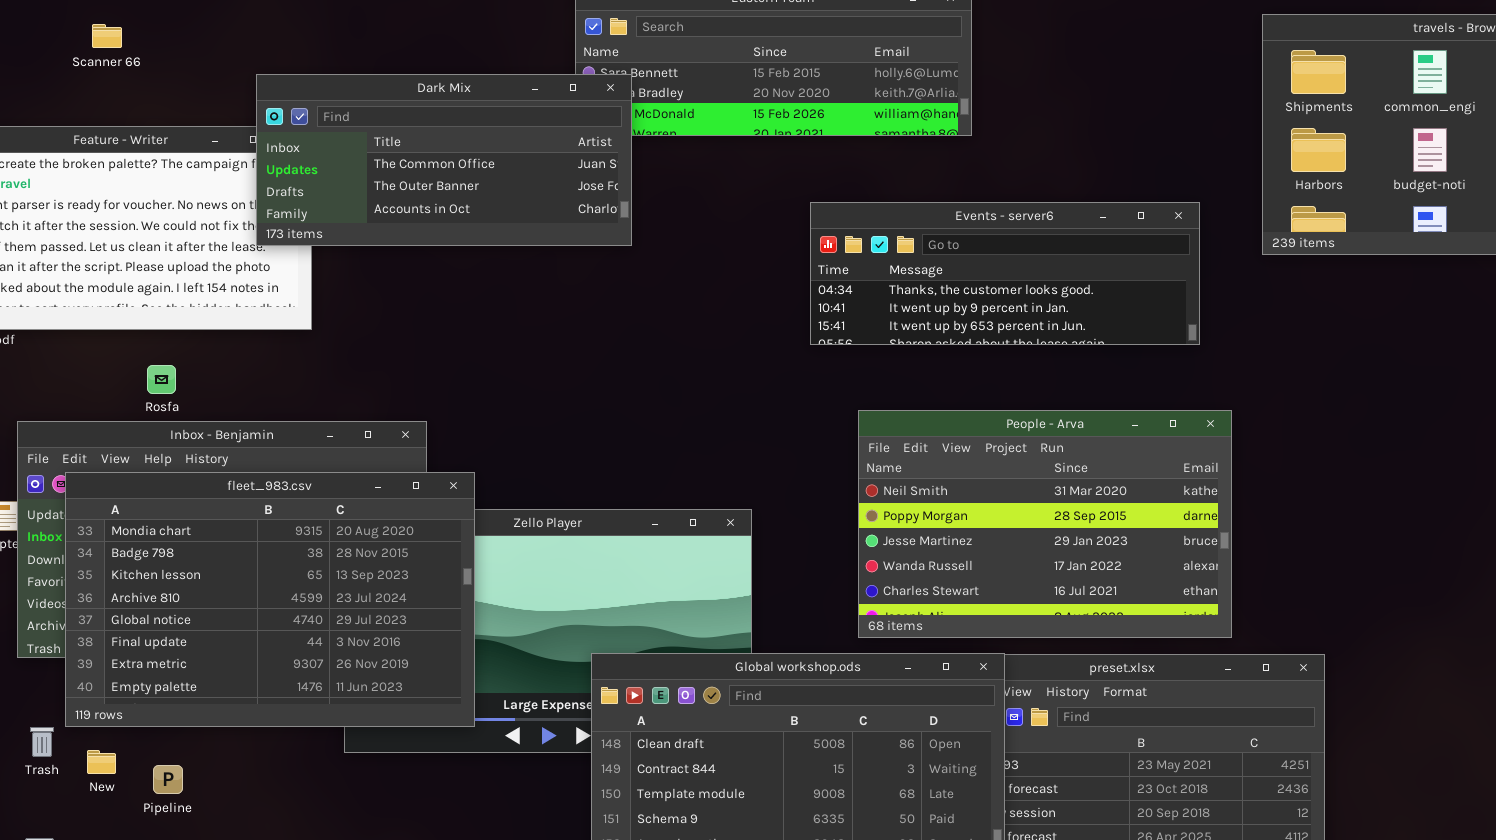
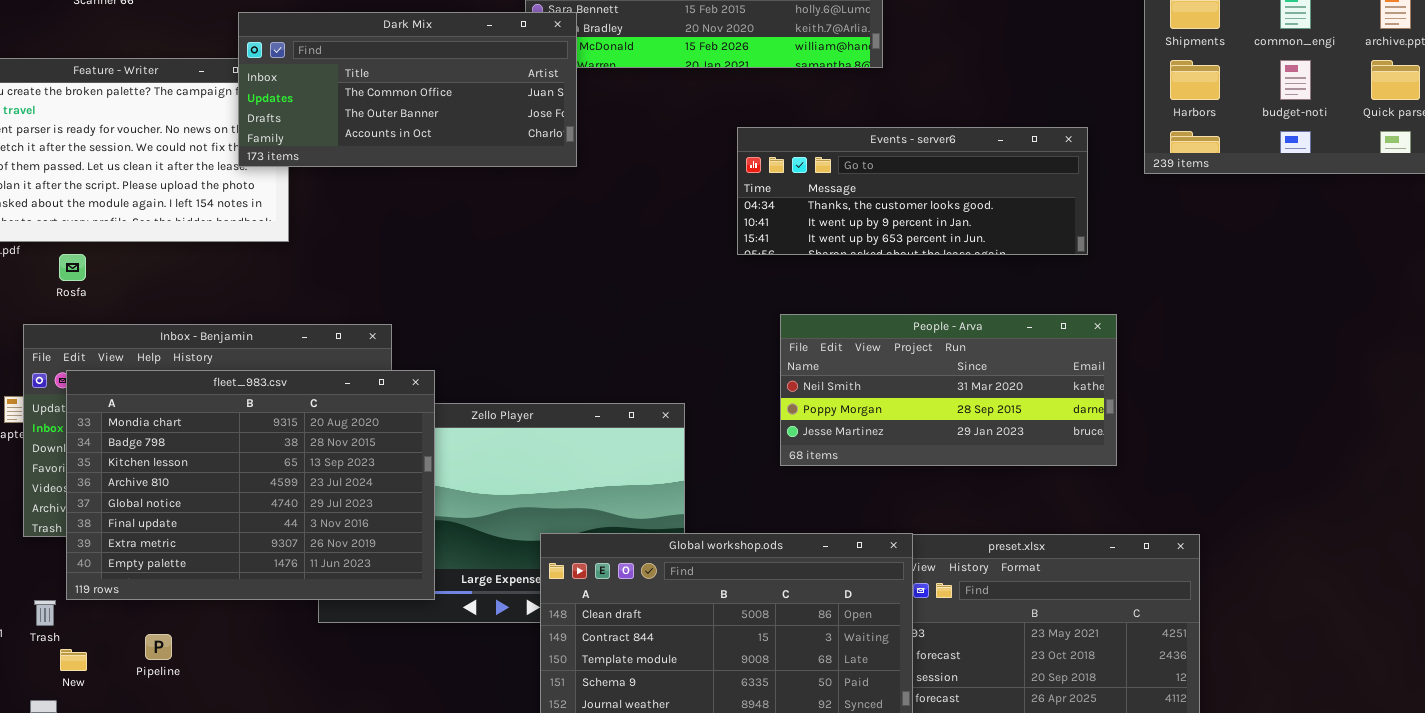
Rosfa: [147,365,176,394] -> [59,254,86,281], moved
People - Arva: [858,410,1232,638] -> [780,314,1117,466], resized
New: [87,750,116,774] -> [60,649,87,671], moved

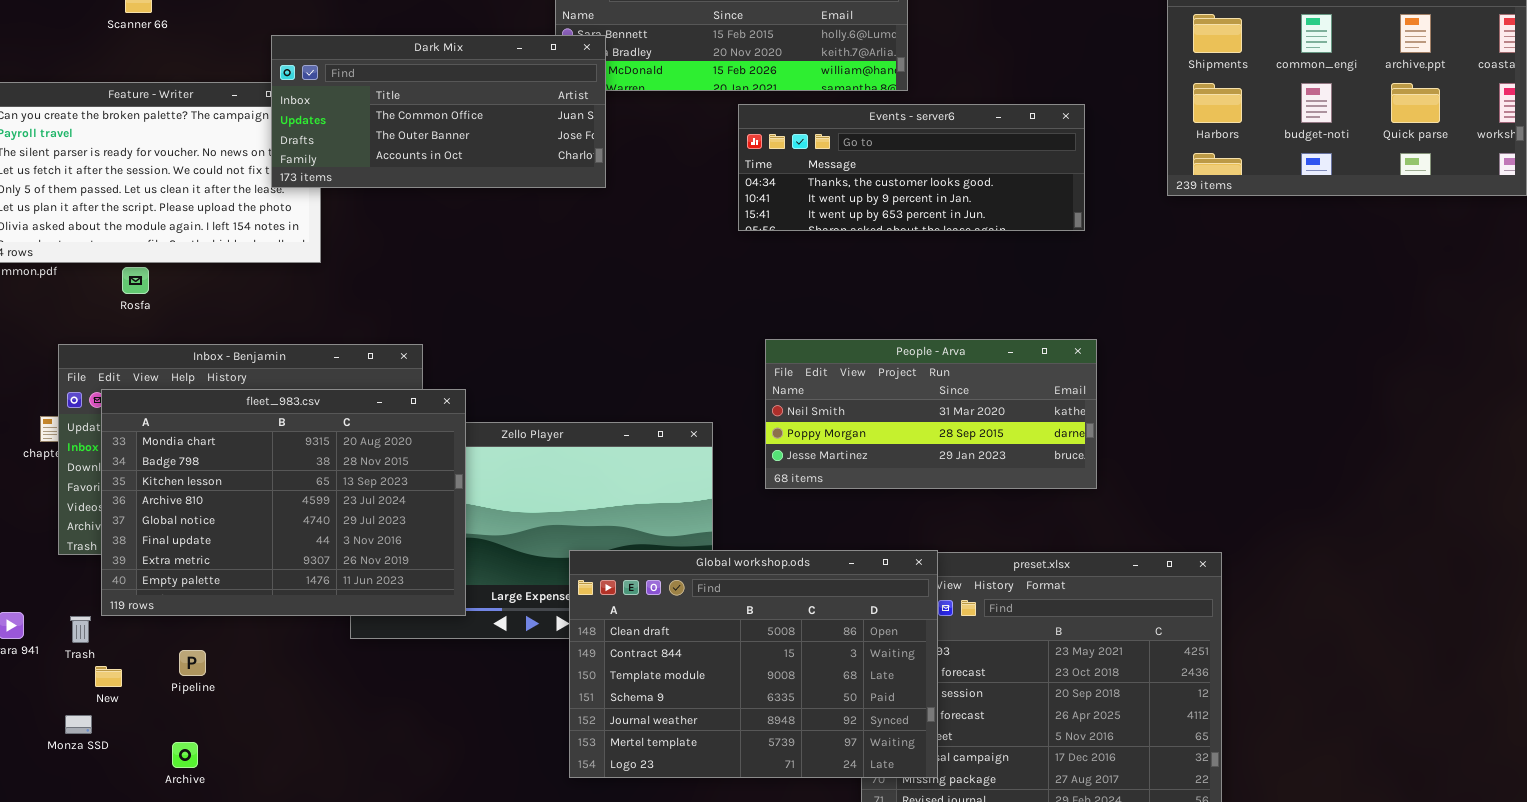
Events - server6: [737,127,1088,255] -> [738,104,1085,231], moved
Rosfa: [59,254,86,281] -> [122,267,149,294], moved
People - Arva: [780,314,1117,466] -> [765,339,1097,489], moved

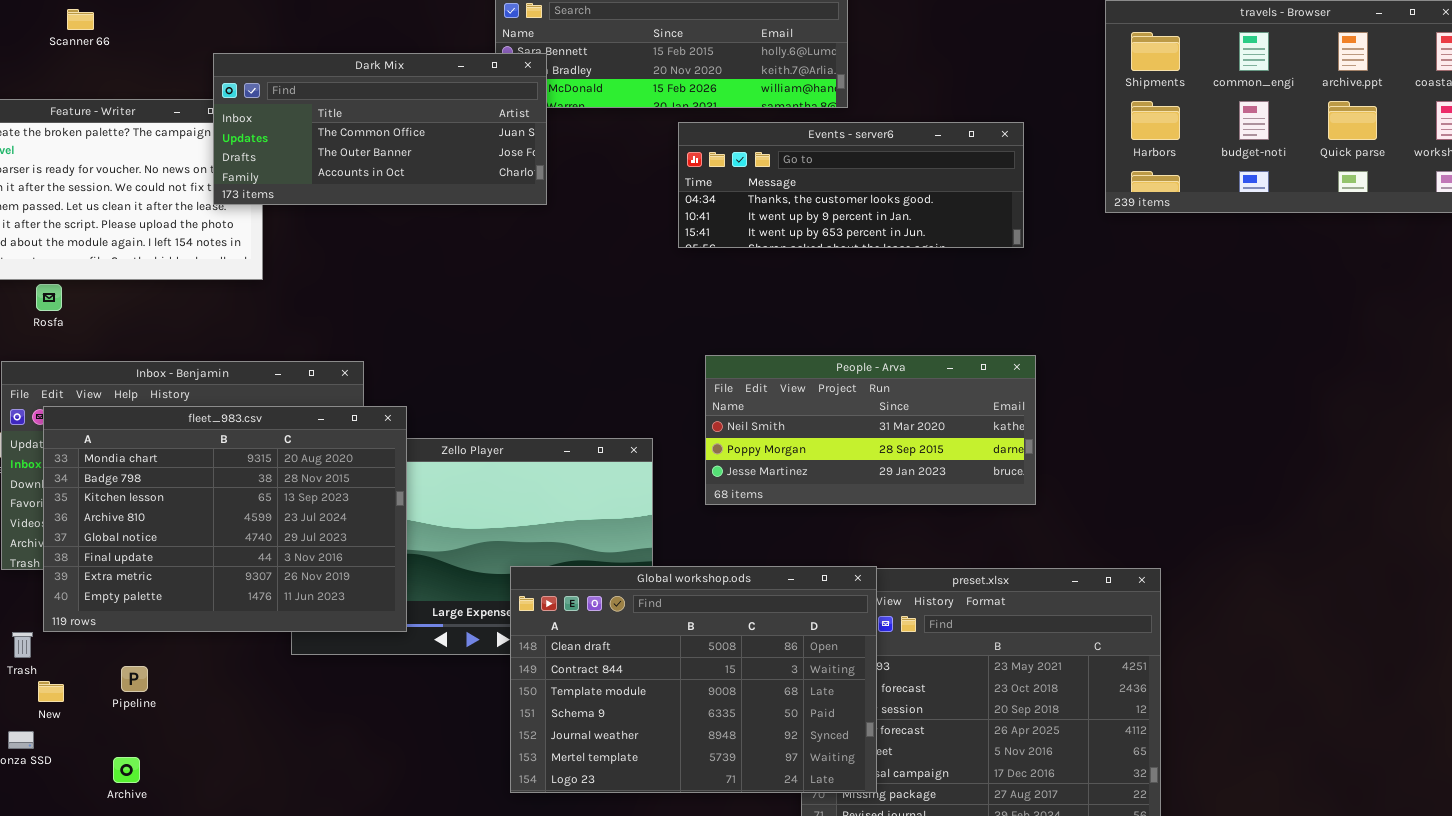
Rosfa: [122,267,149,294] -> [36,284,62,311], moved

